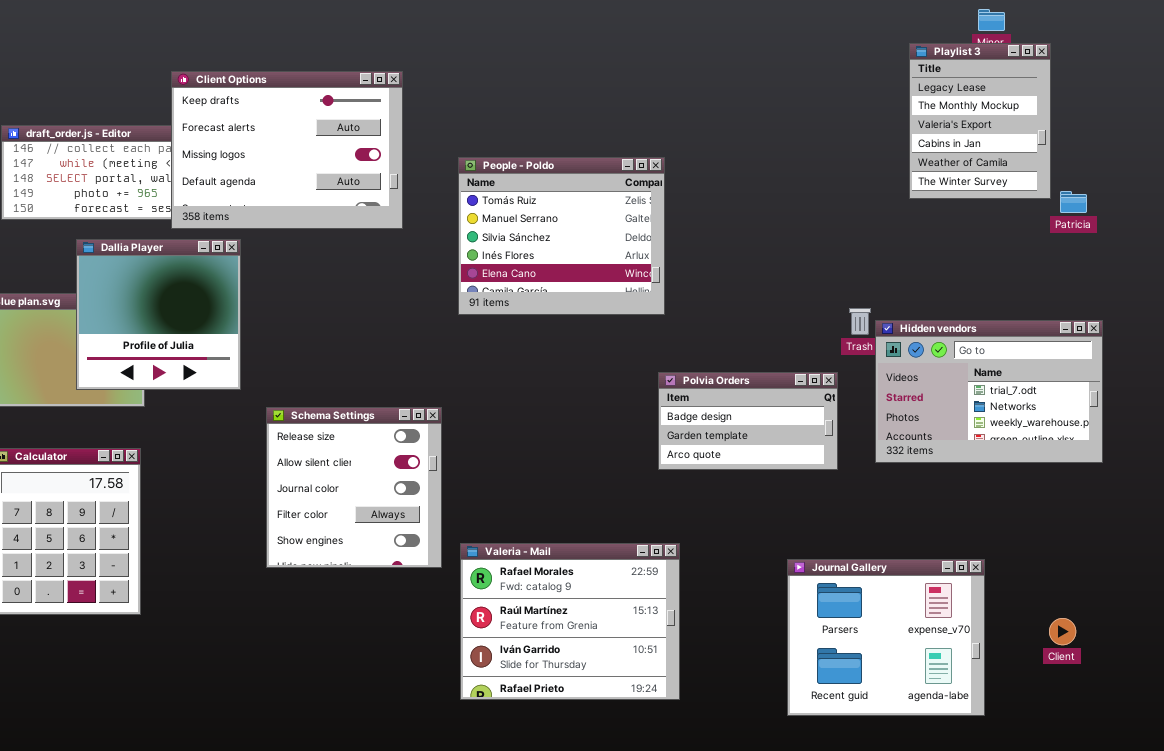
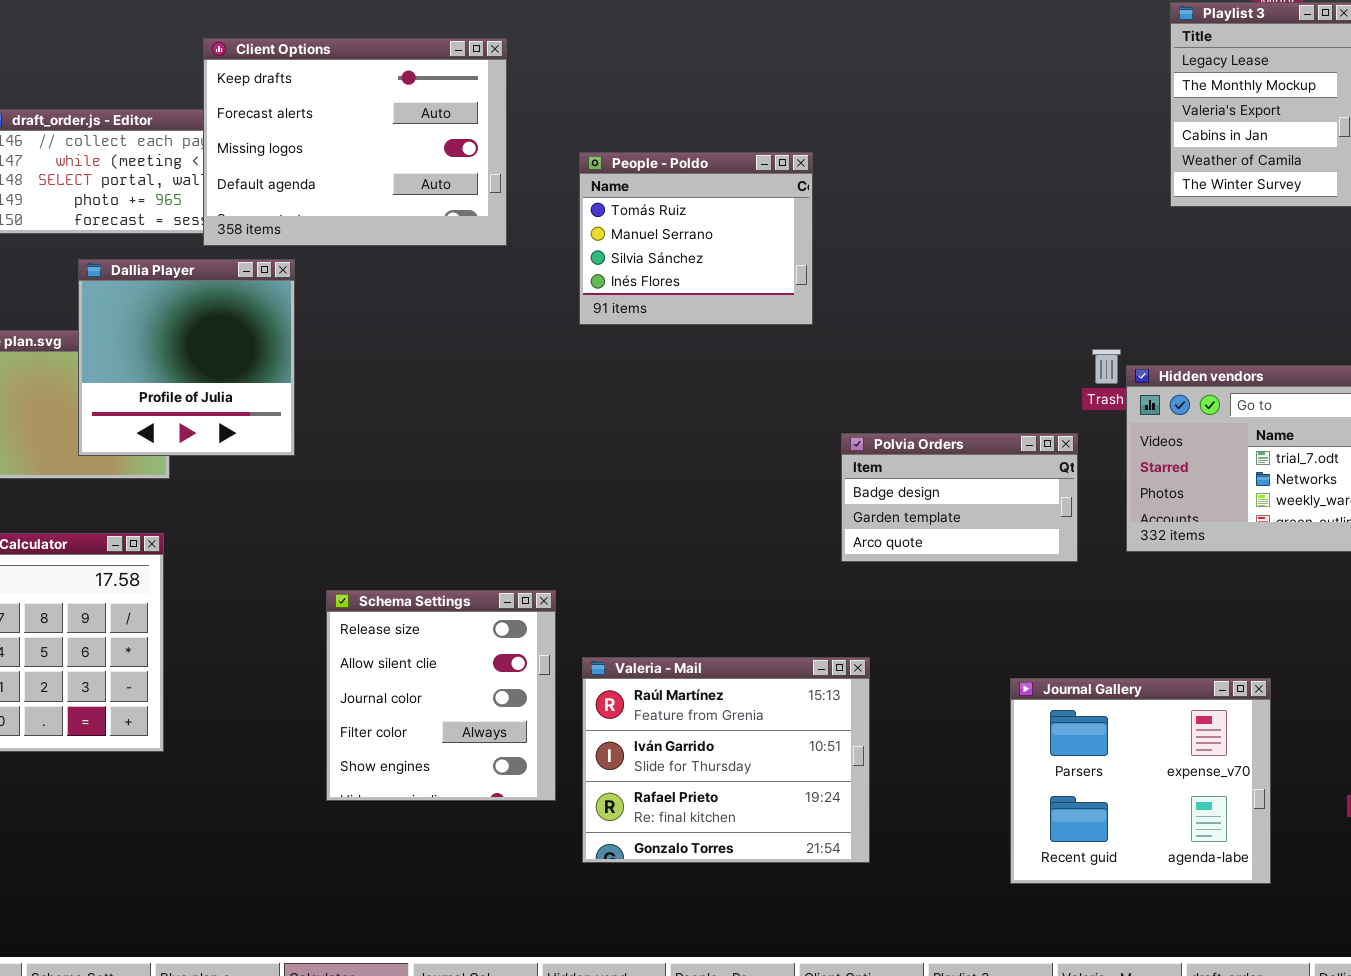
People - Poldo: [458,157,665,315] -> [579,152,813,325], resized
Schema Settings: [266,407,442,568] -> [326,590,556,801], moved
Valeria - Mail: [460,543,680,700] -> [582,657,870,863], scrolled down 1 row

